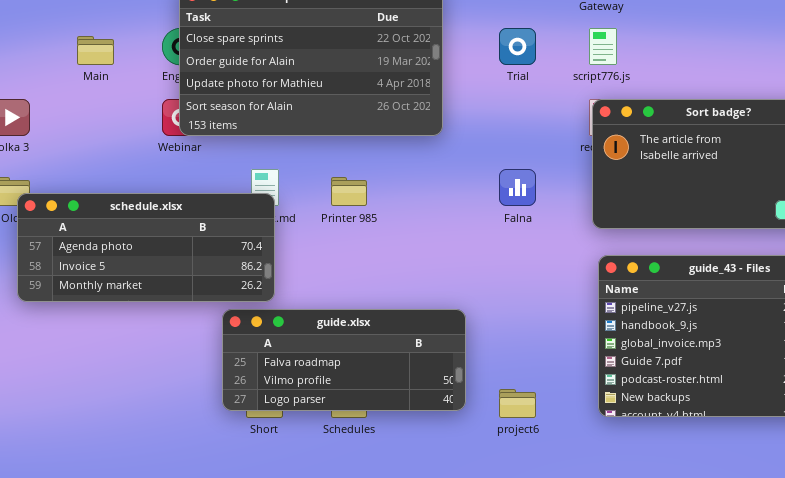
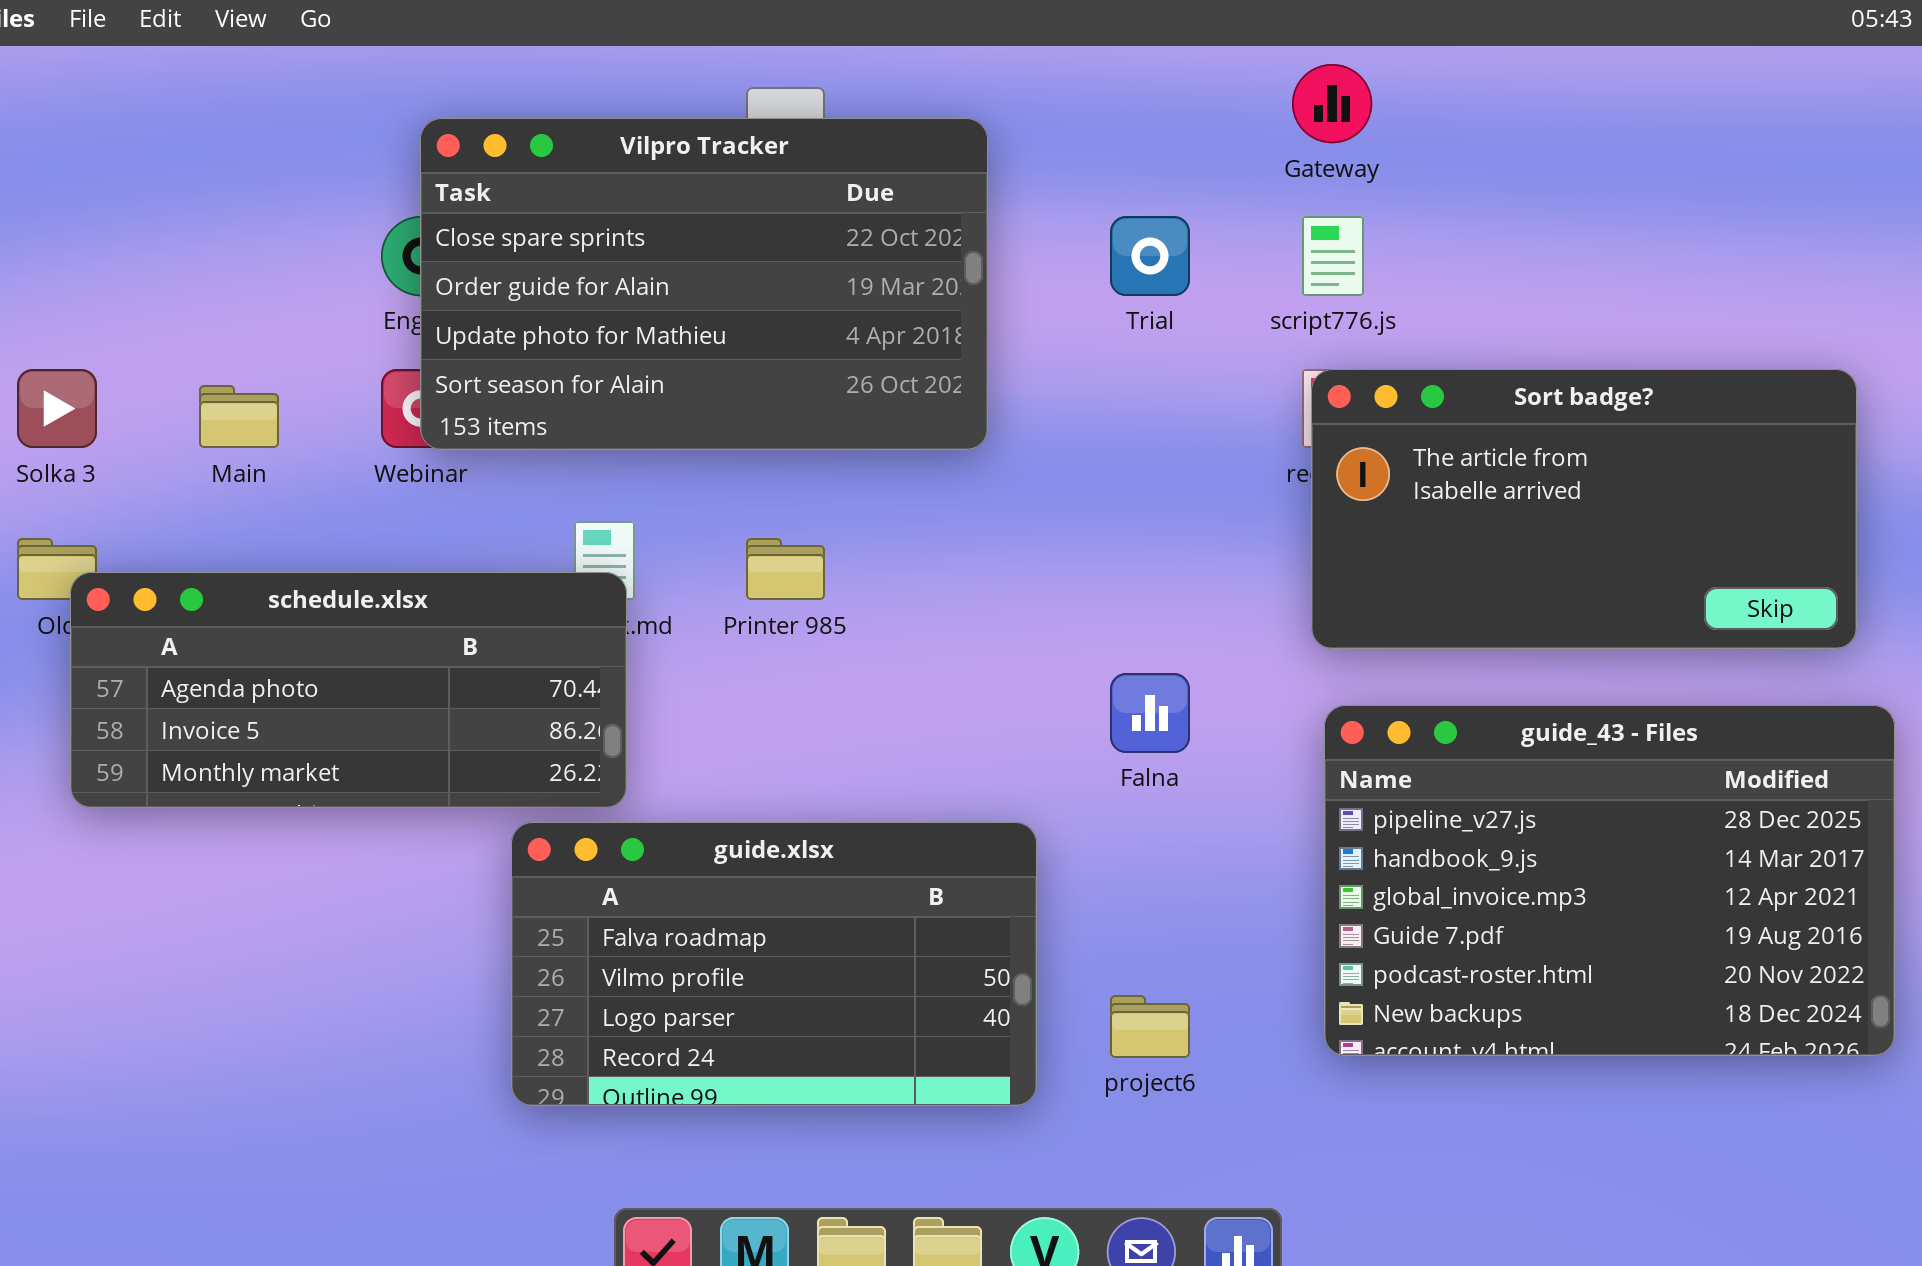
Main: [77,36,114,65] -> [199,385,279,448], moved
Falna: [499,169,536,206] -> [1110,673,1190,753], moved
guide.xlsx: [222,309,466,411] -> [511,822,1037,1106], resized

